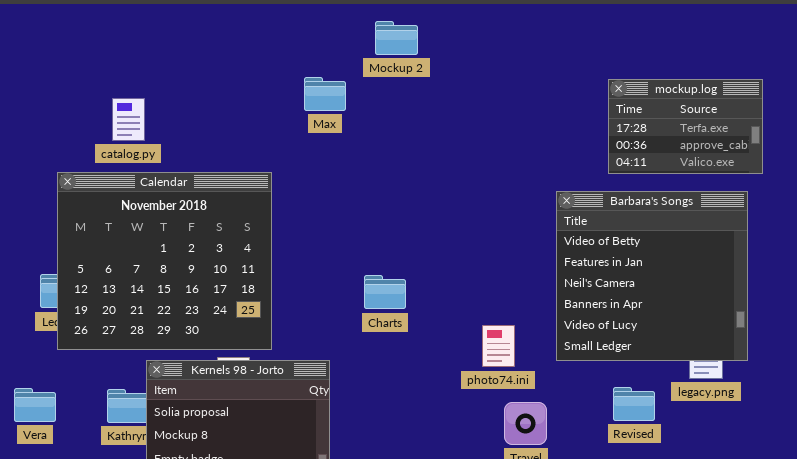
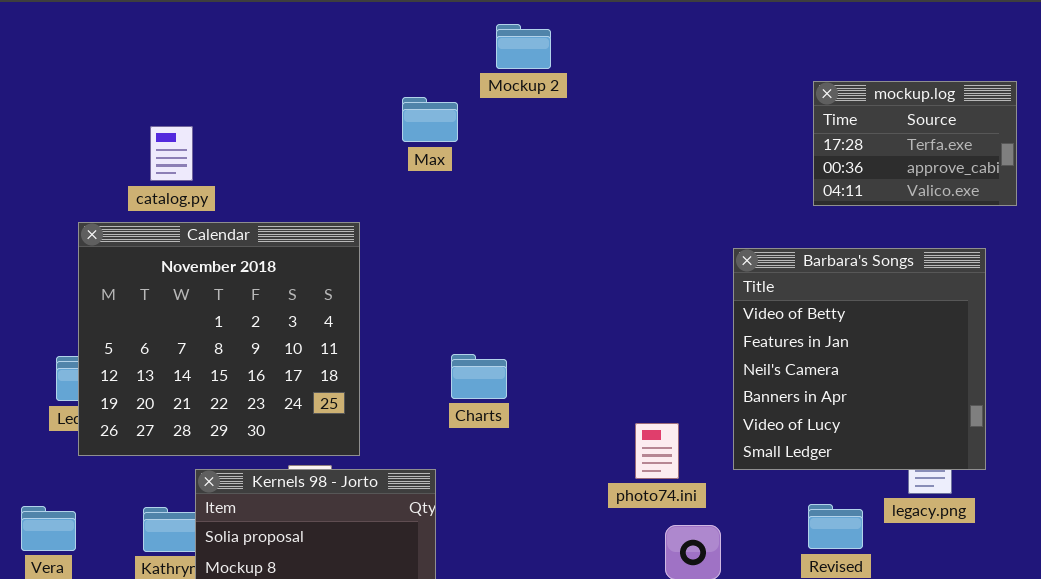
mockup.log: [608,79,763,174] -> [813,81,1017,206], moved
Charts: [364,275,406,309] -> [451,354,507,399], moved

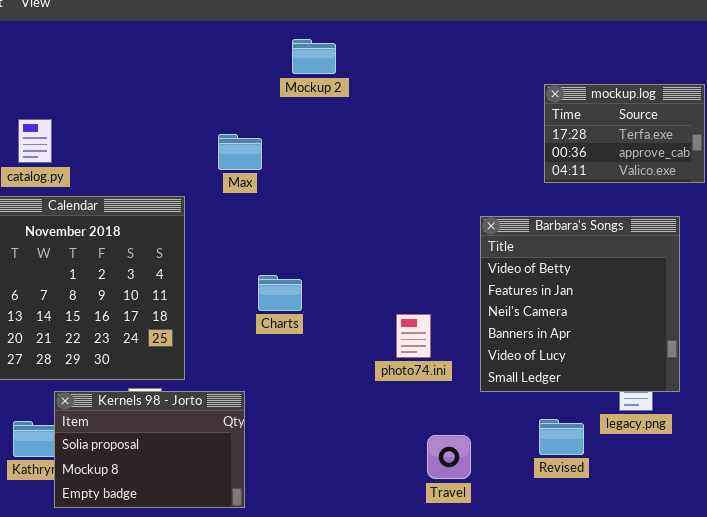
Max: [402,97,458,142] -> [218,134,262,170], moved
Charts: [451,354,507,399] -> [258,275,302,311], moved
photo74.ini: [635,423,679,479] -> [396,314,431,358], moved

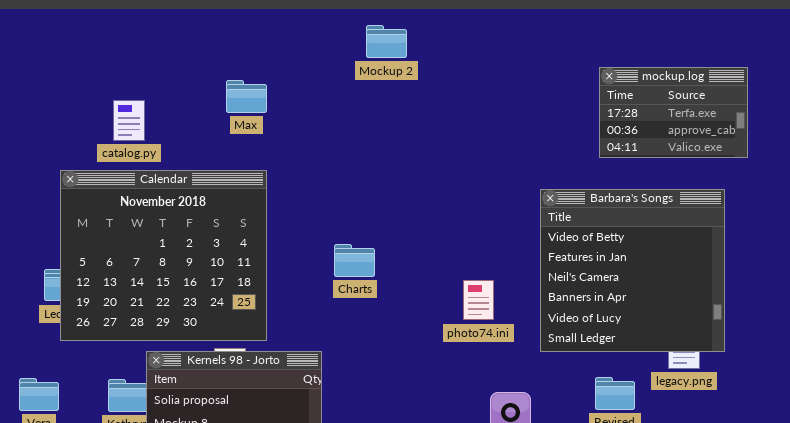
Max: [218,134,262,170] -> [226,80,267,113], moved

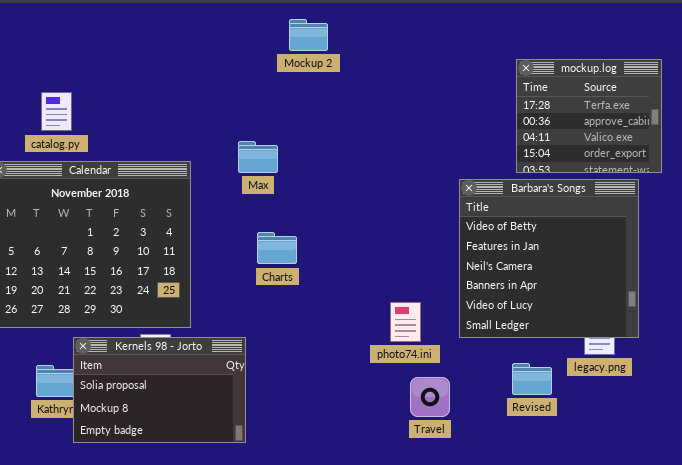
mockup.log: [599,67,748,158] -> [516,59,662,173], resized
Max: [226,80,267,113] -> [238,141,278,173], moved
photo74.ini: [463,280,494,320] -> [390,302,421,342], moved

